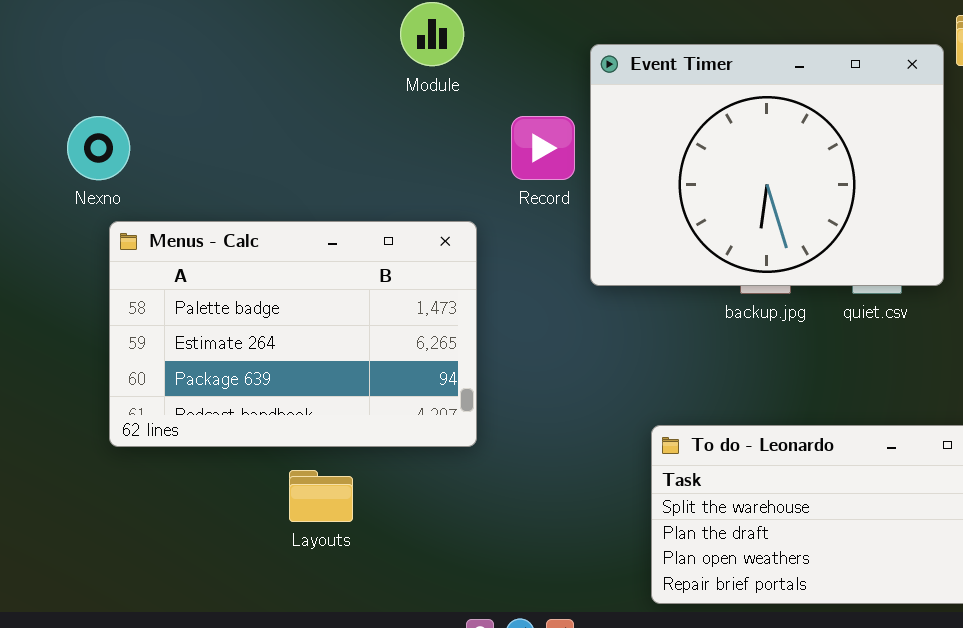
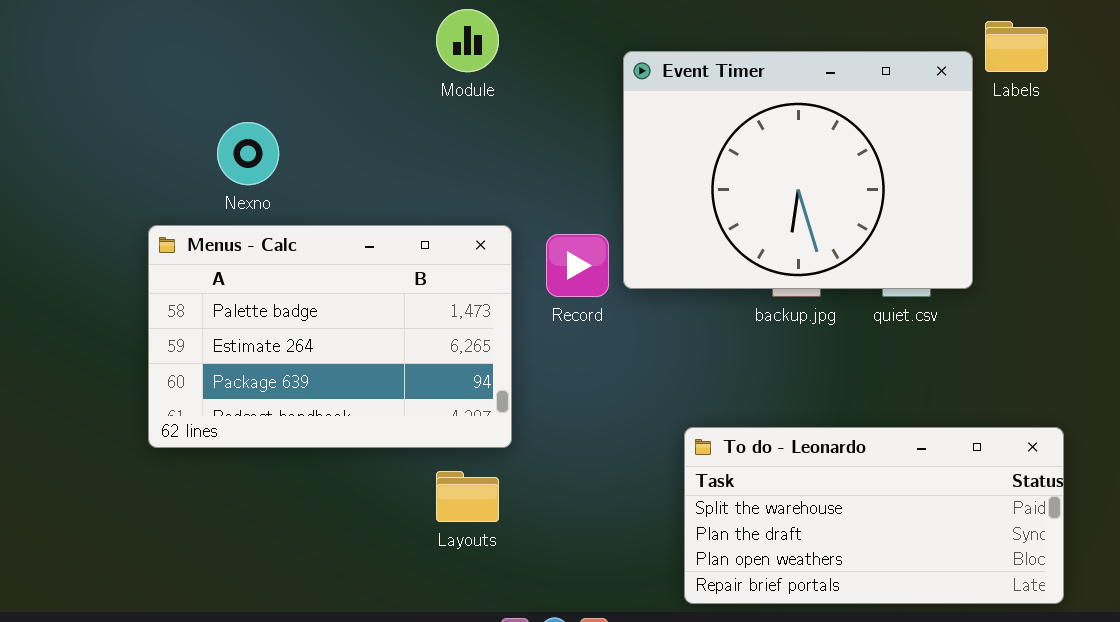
Nexno: [67,116,130,180] -> [217,122,279,185], moved
Record: [511,116,575,180] -> [546,234,609,297], moved
Layouts: [289,470,353,522] -> [436,471,499,522], moved

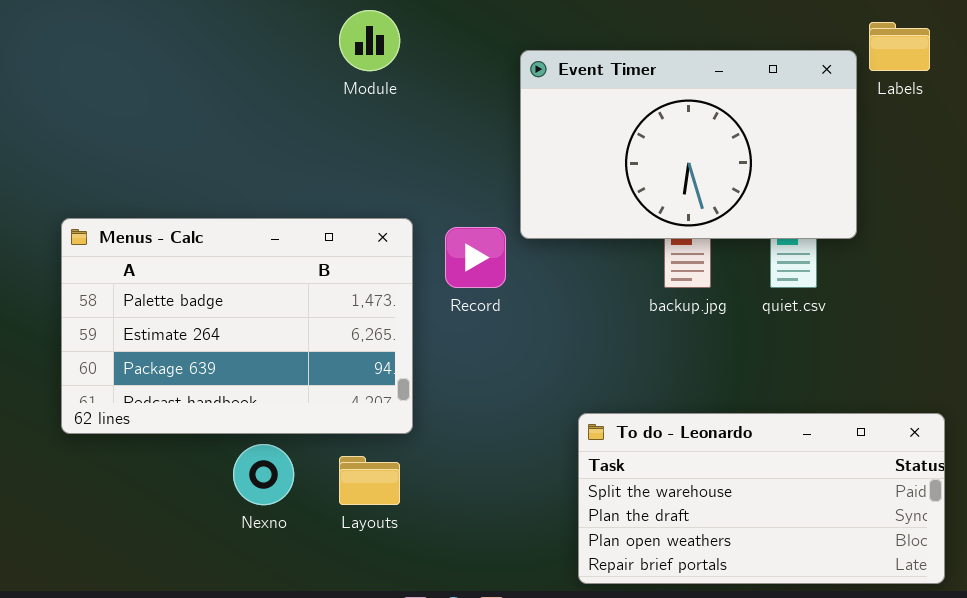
Event Timer: [623,51,973,289] -> [520,50,857,239], resized
Nexno: [217,122,279,185] -> [233,444,294,505], moved

